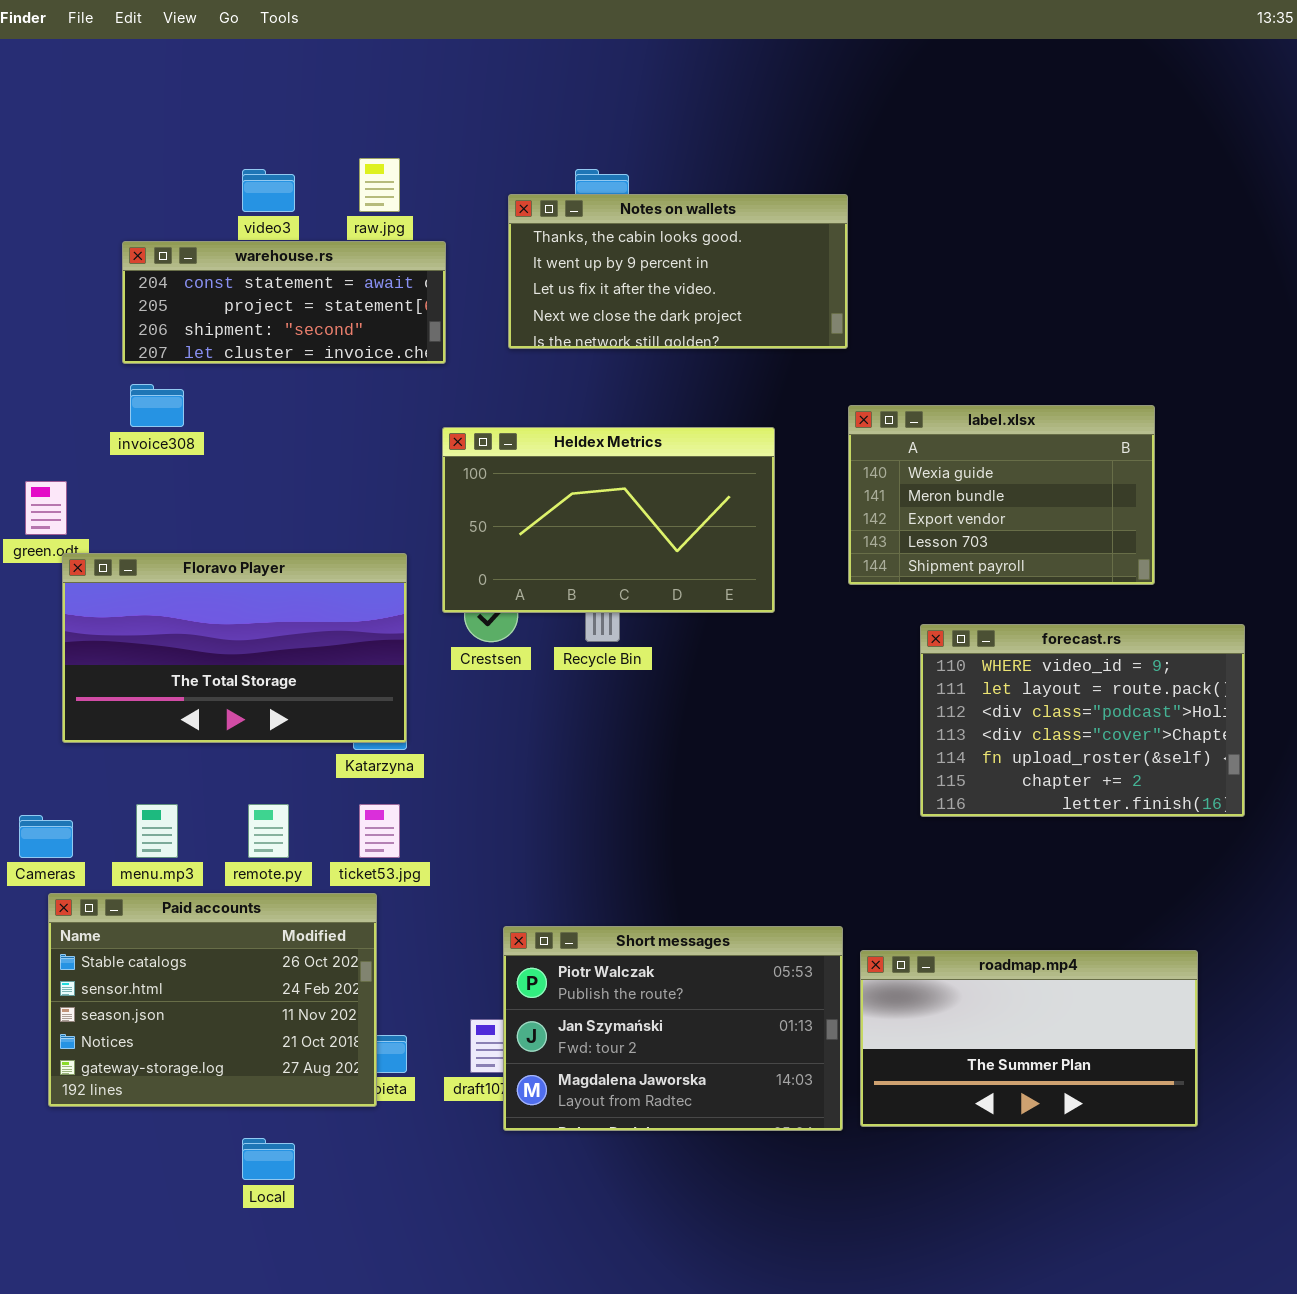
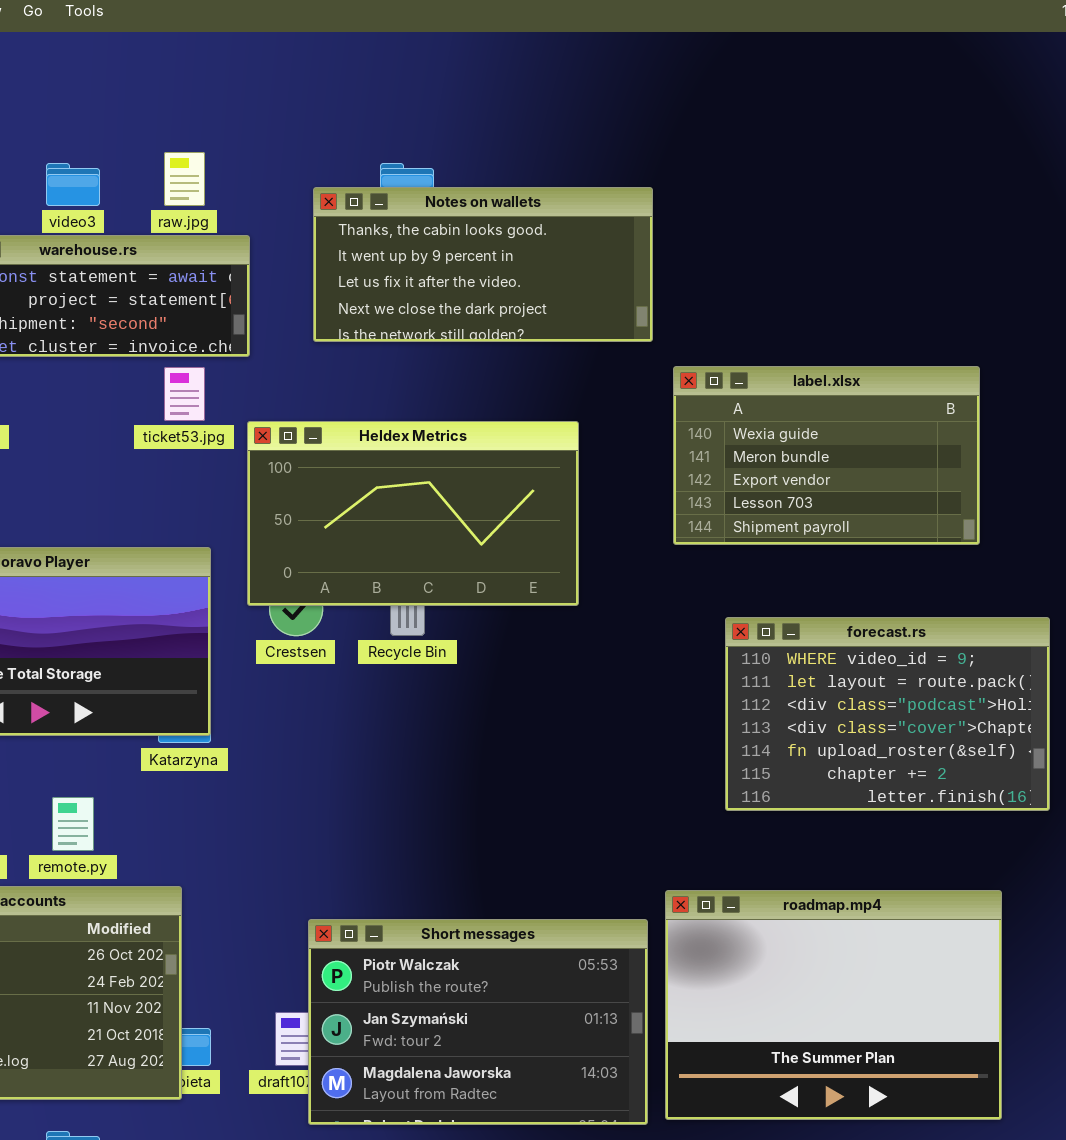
label.xlsx: [848,405,1155,585] -> [673,366,980,545], moved
ticket53.jpg: [359,804,400,858] -> [164,367,205,421], moved
roadmap.mp4: [860,950,1198,1127] -> [665,890,1002,1120], resized

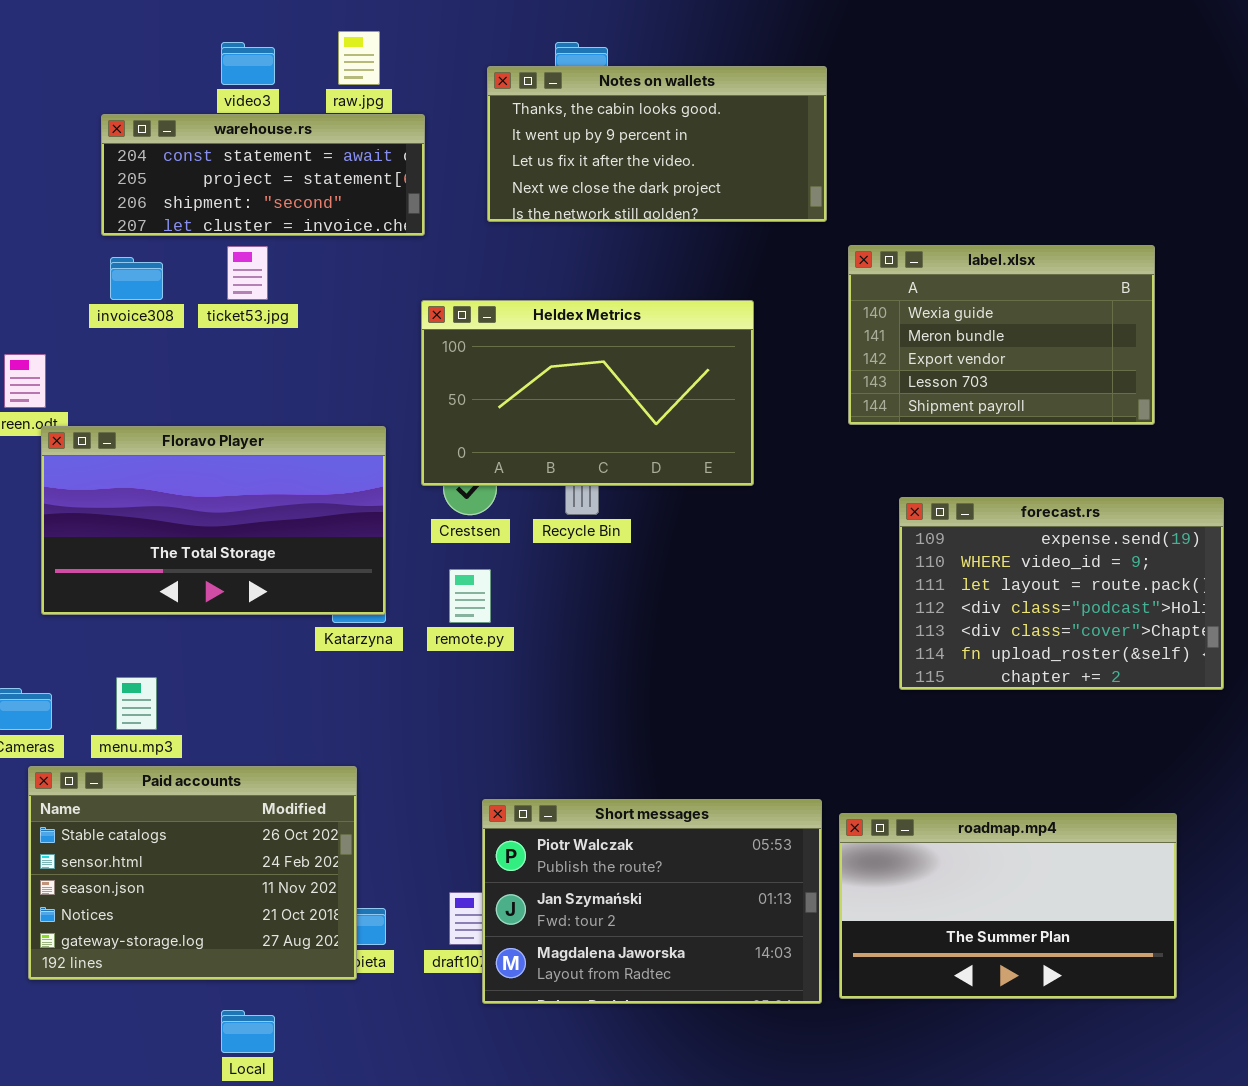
ticket53.jpg: [164,367,205,421] -> [227,246,268,300], moved
forecast.rs: [725,617,1050,811] -> [899,497,1224,690], scrolled up 1 row
remote.py: [52,797,94,851] -> [449,569,491,623], moved
roadmap.mp4: [665,890,1002,1120] -> [839,813,1177,999], resized

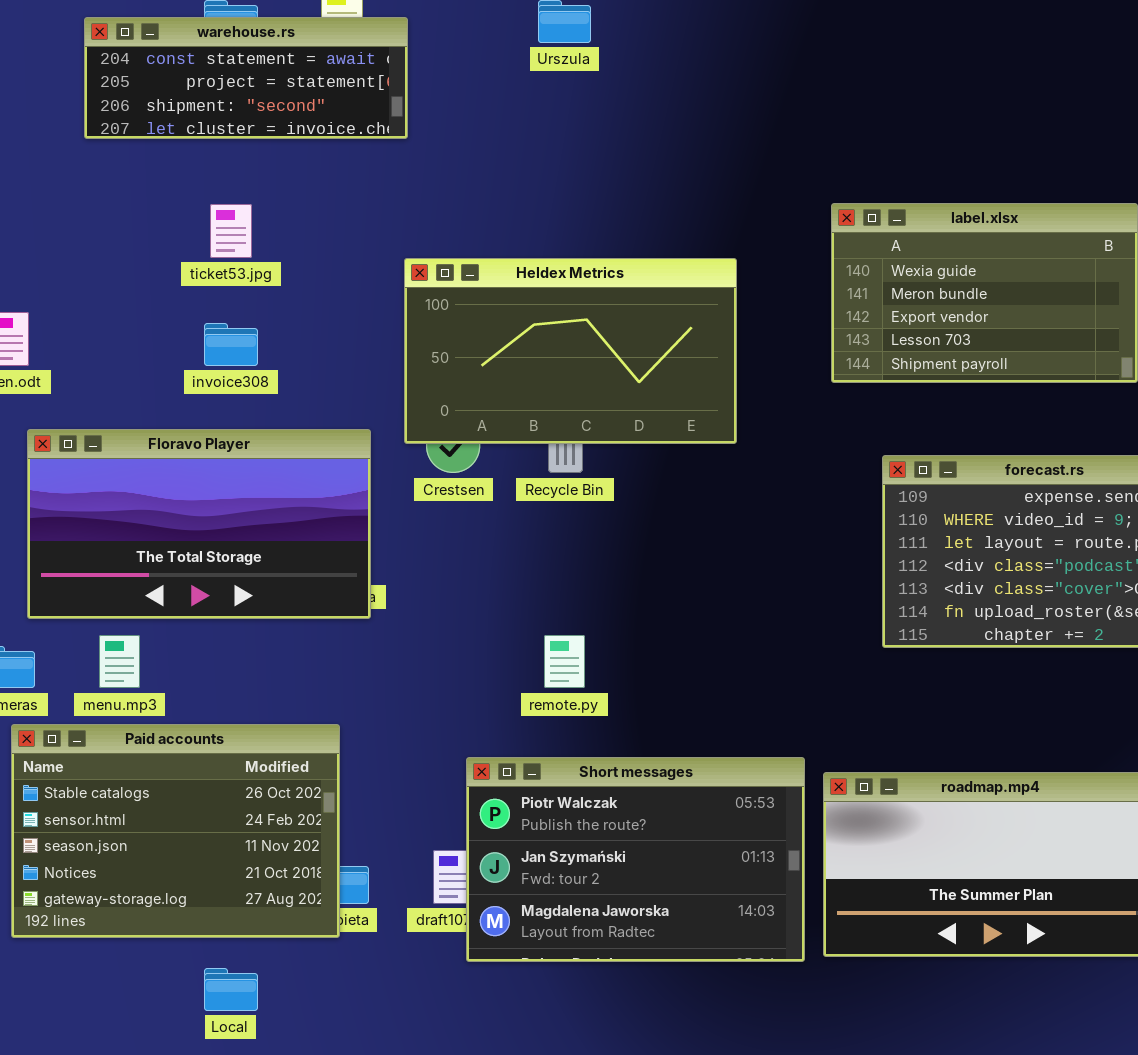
Notes on wallets: [487,66,827,222] -> none, closed
warehouse.rs: [101,114,425,236] -> [84,17,408,139], moved
invoice308: [110,257,163,300] -> [204,323,258,366], moved
Floravo Player: [41,426,386,615] -> [27,429,371,619], moved
remote.py: [449,569,491,623] -> [544,635,585,688], moved

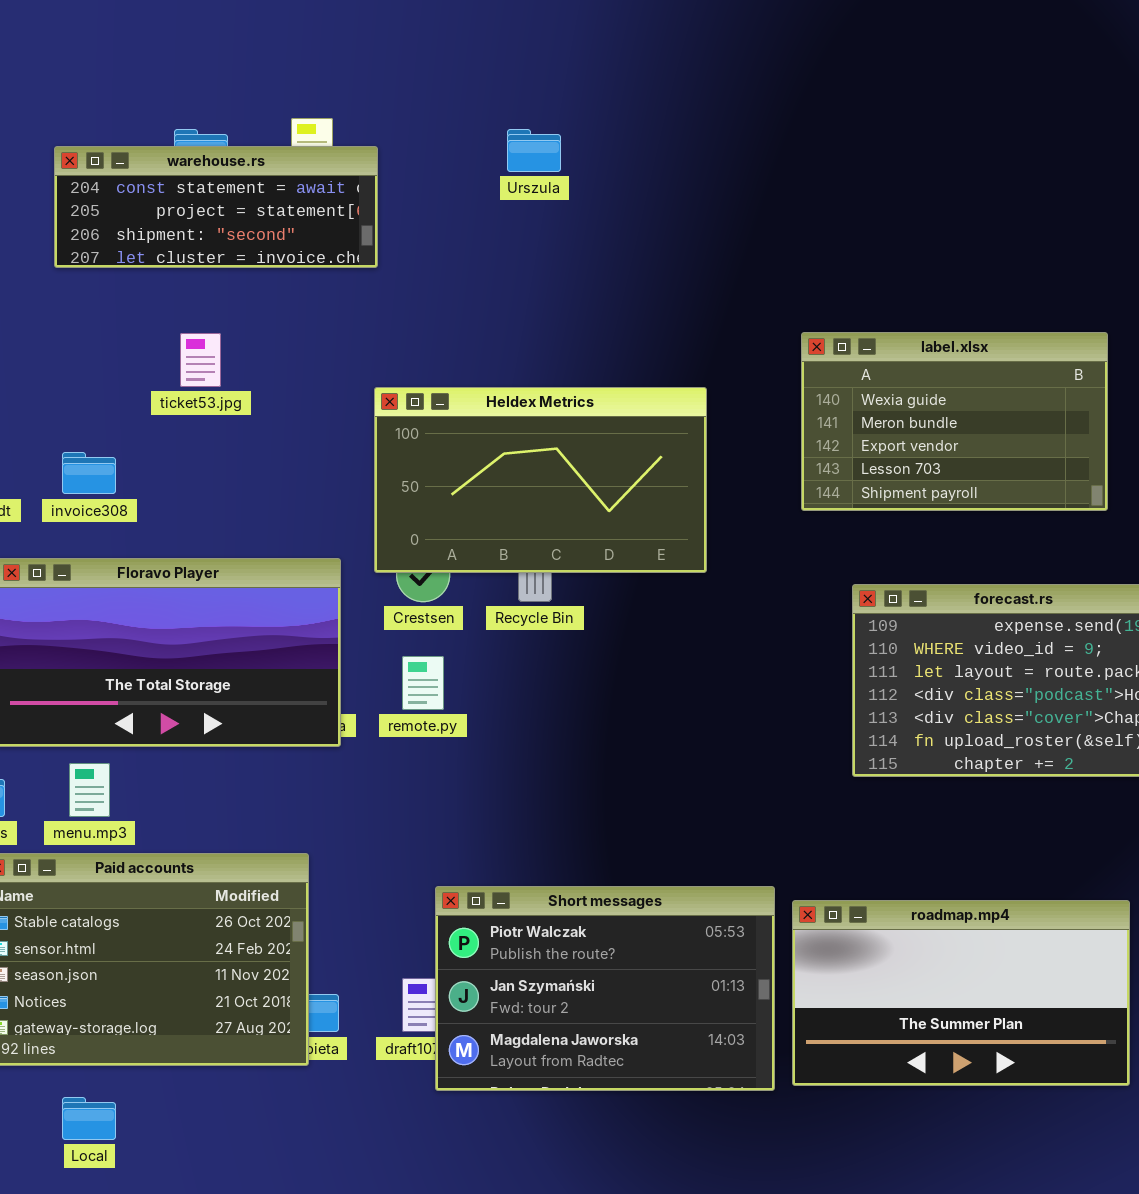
invoice308: [204,323,258,366] -> [62,452,116,494], moved
remote.py: [544,635,585,688] -> [402,656,444,710], moved
Local: [204,968,258,1011] -> [62,1097,116,1140], moved

